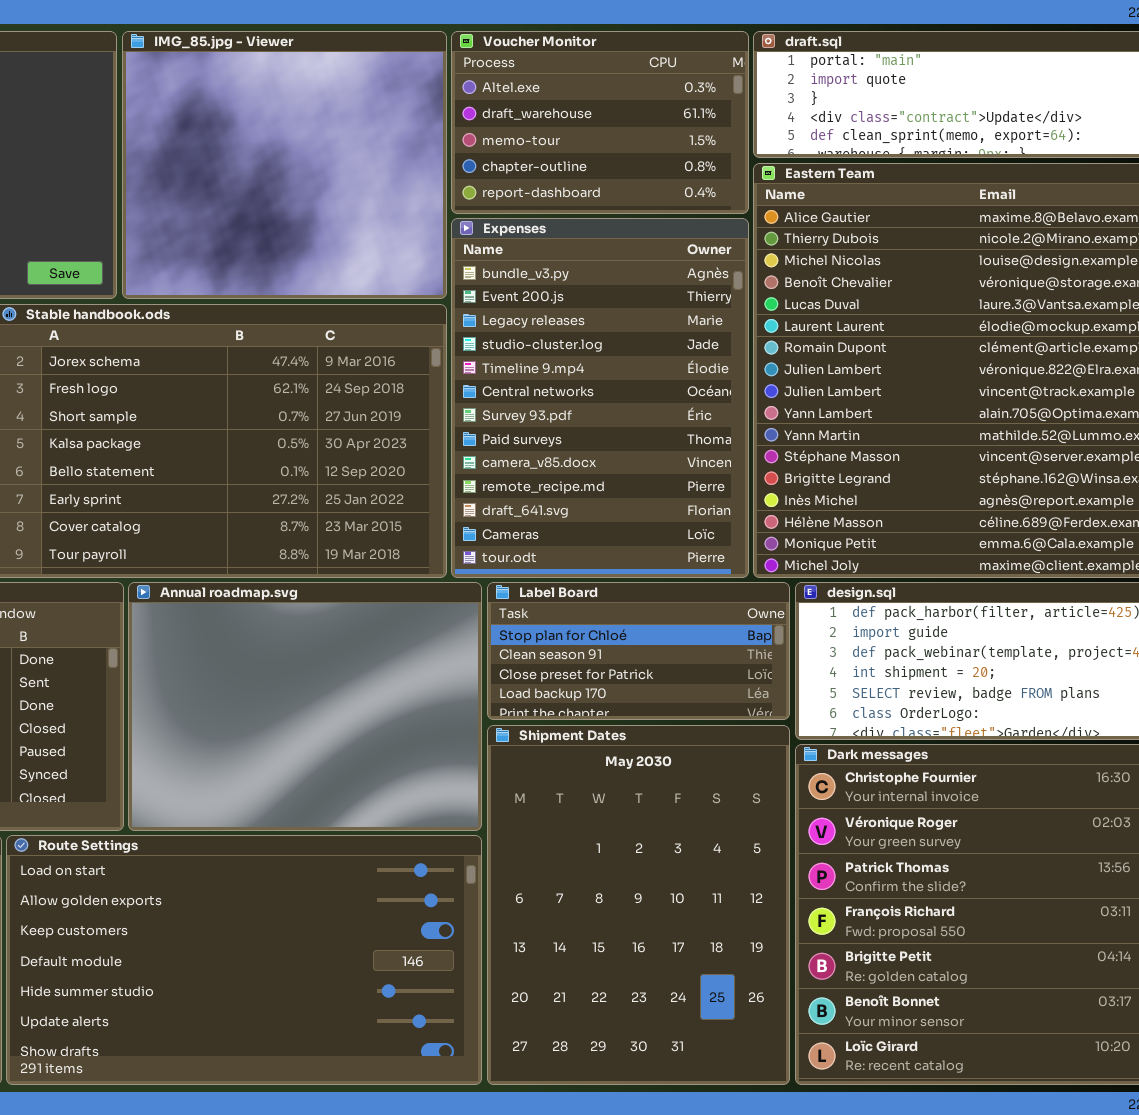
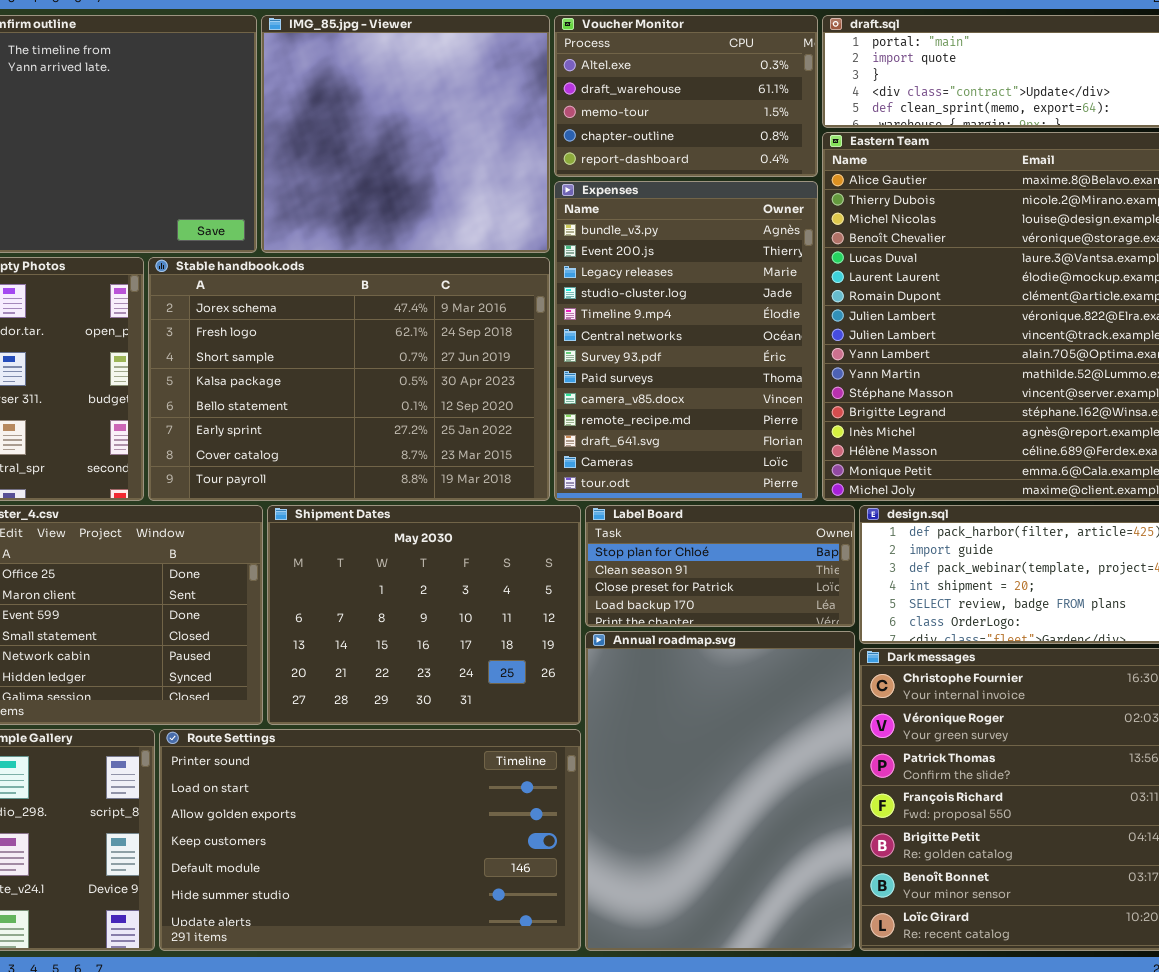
Annual roadmap.svg: [128,582,482,831] -> [585,631,855,951], moved, resized
Shipment Dates: [487,725,790,1085] -> [267,505,581,725], moved, resized
Route Settings: [6,835,482,1085] -> [159,729,581,951], scrolled up 1 row

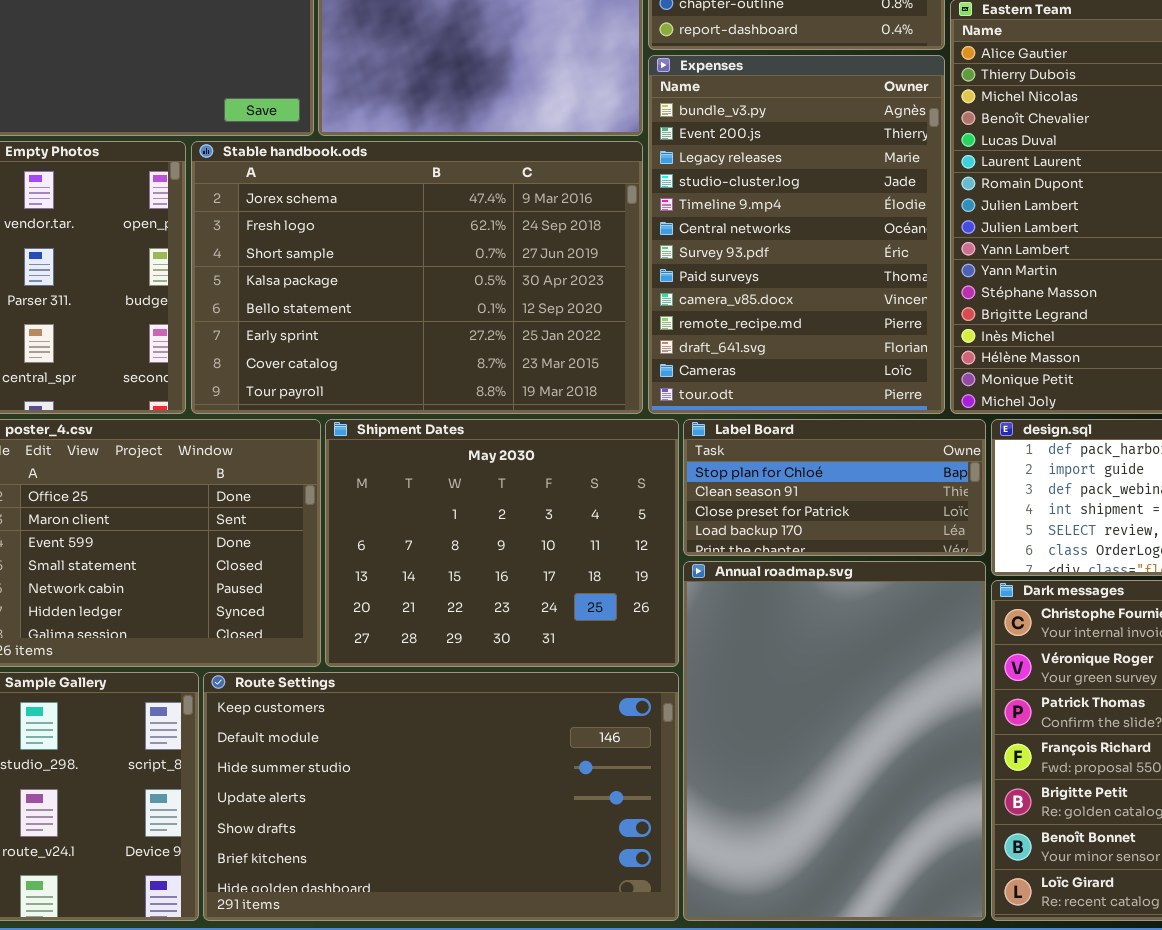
Route Settings: [159,729,581,951] -> [203,672,679,921], scrolled down 3 rows

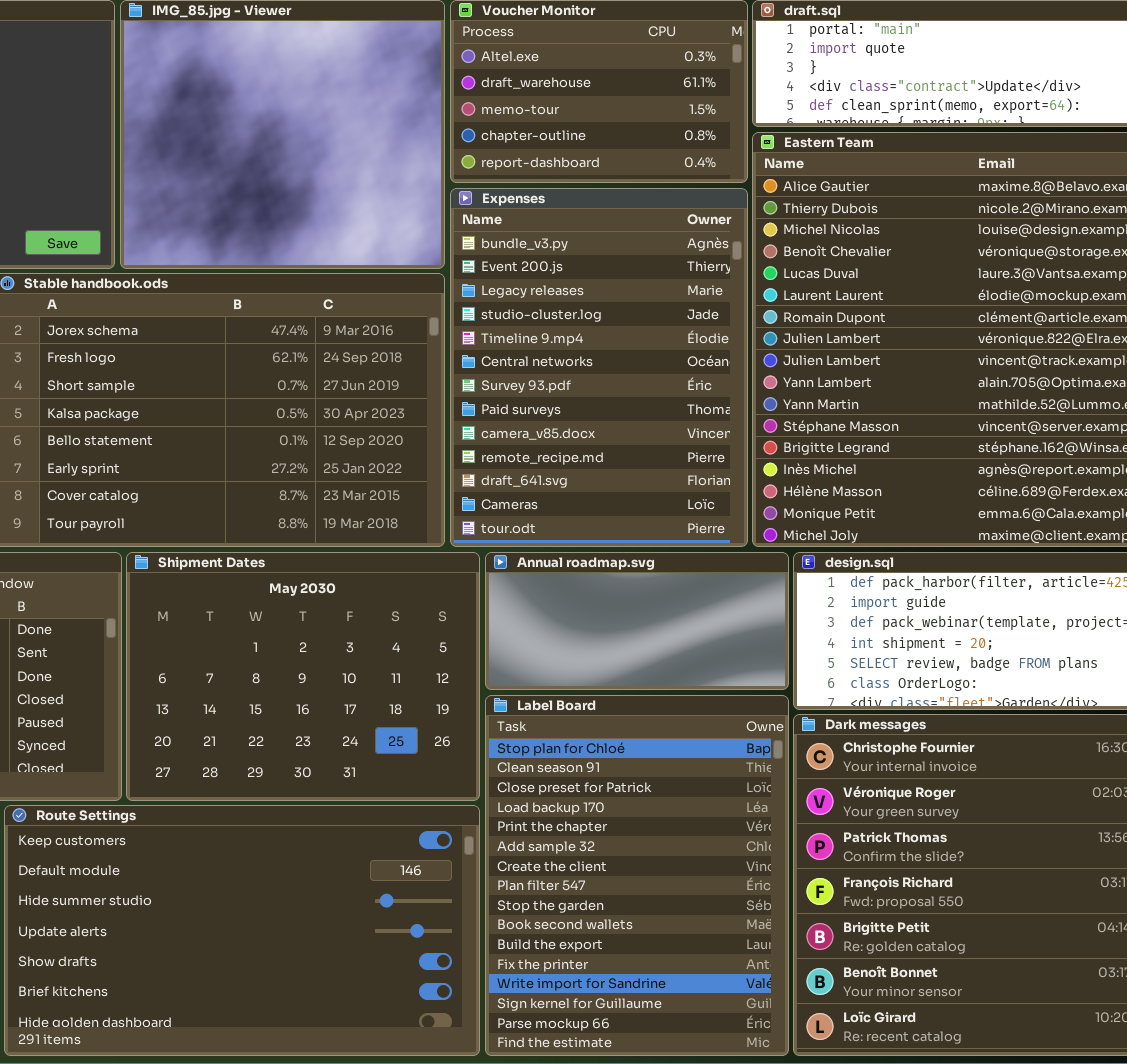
Label Board: [683,419,986,556] -> [485,695,789,1056], moved, resized
Annual roadmap.svg: [683,561,986,921] -> [485,552,789,690], moved, resized

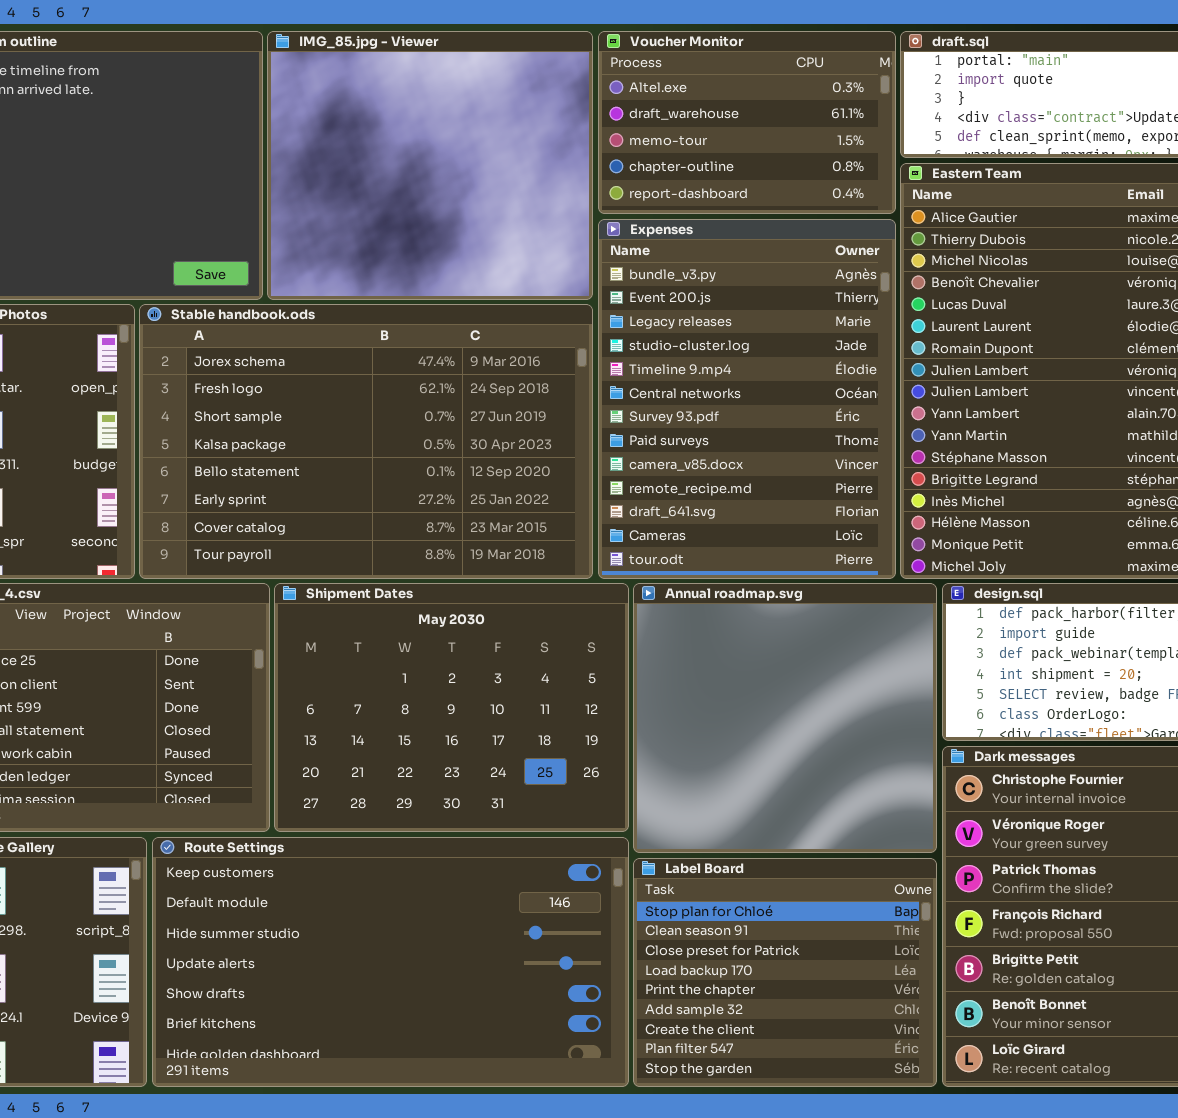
Annual roadmap.svg: [485,552,789,690] -> [633,583,937,853], resized
Label Board: [485,695,789,1056] -> [633,858,937,1087], resized

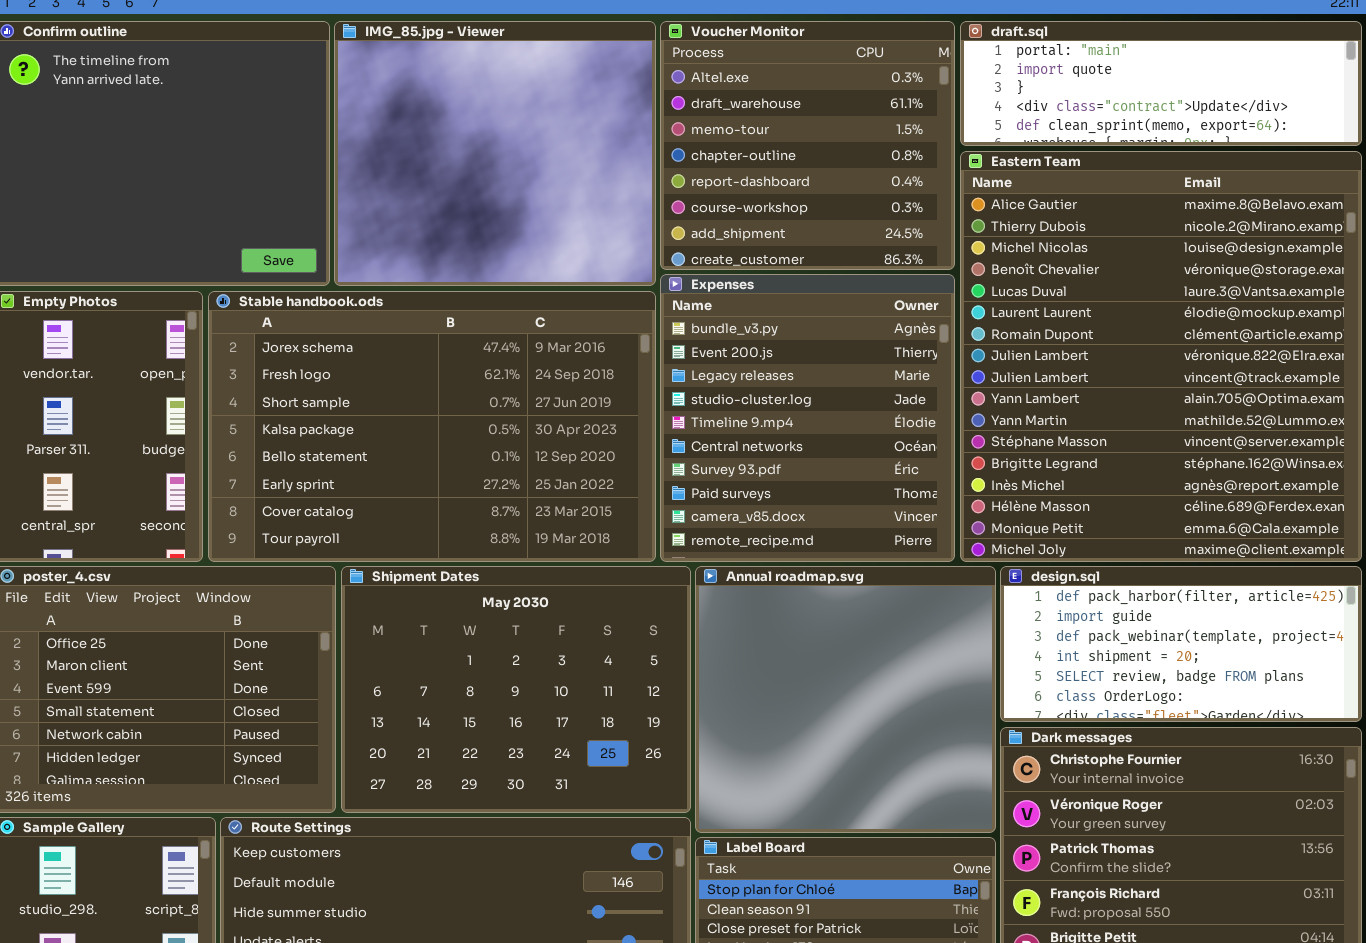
Voucher Monitor: [598,31,896,214] -> [660,21,955,270], resized
Expenses: [598,219,896,579] -> [660,274,955,562], resized

